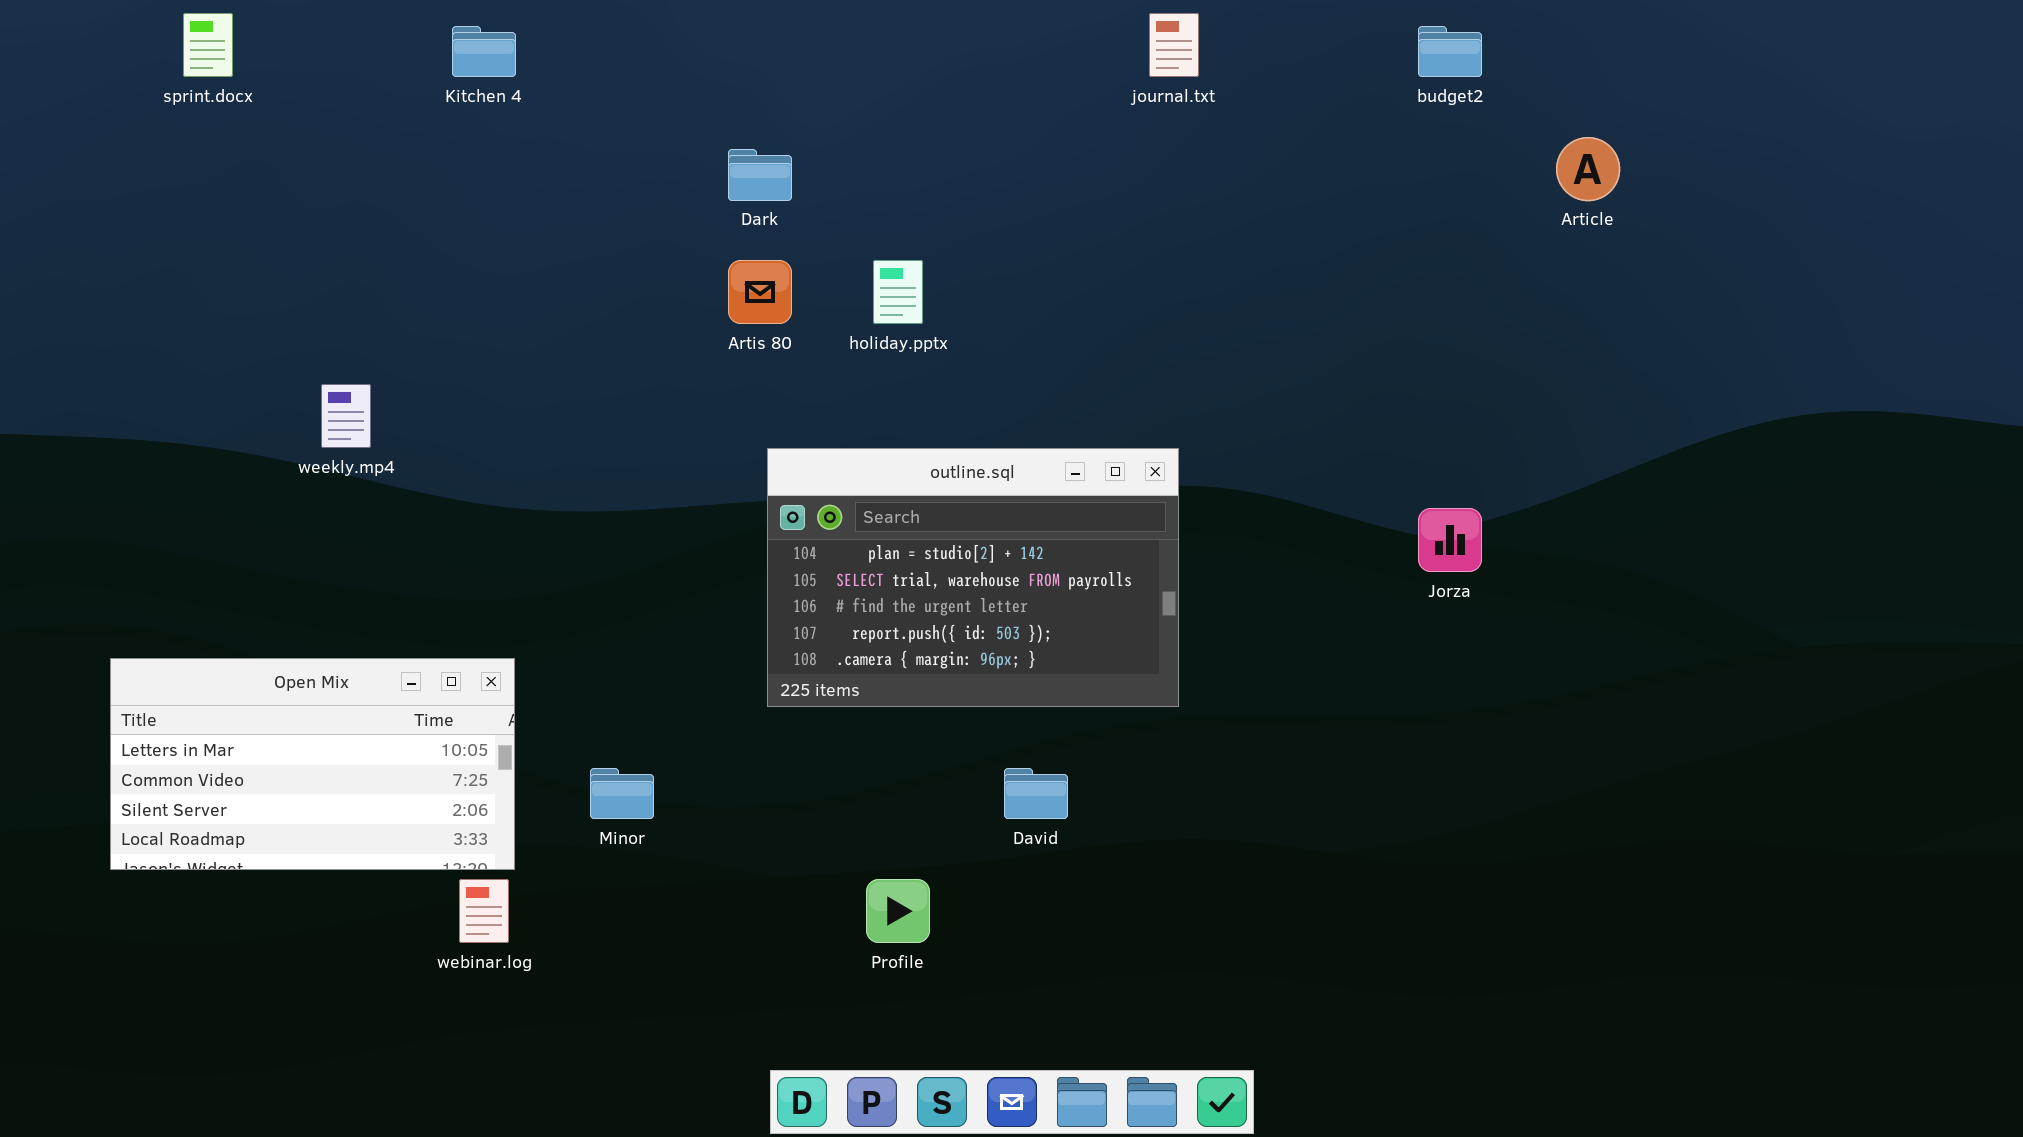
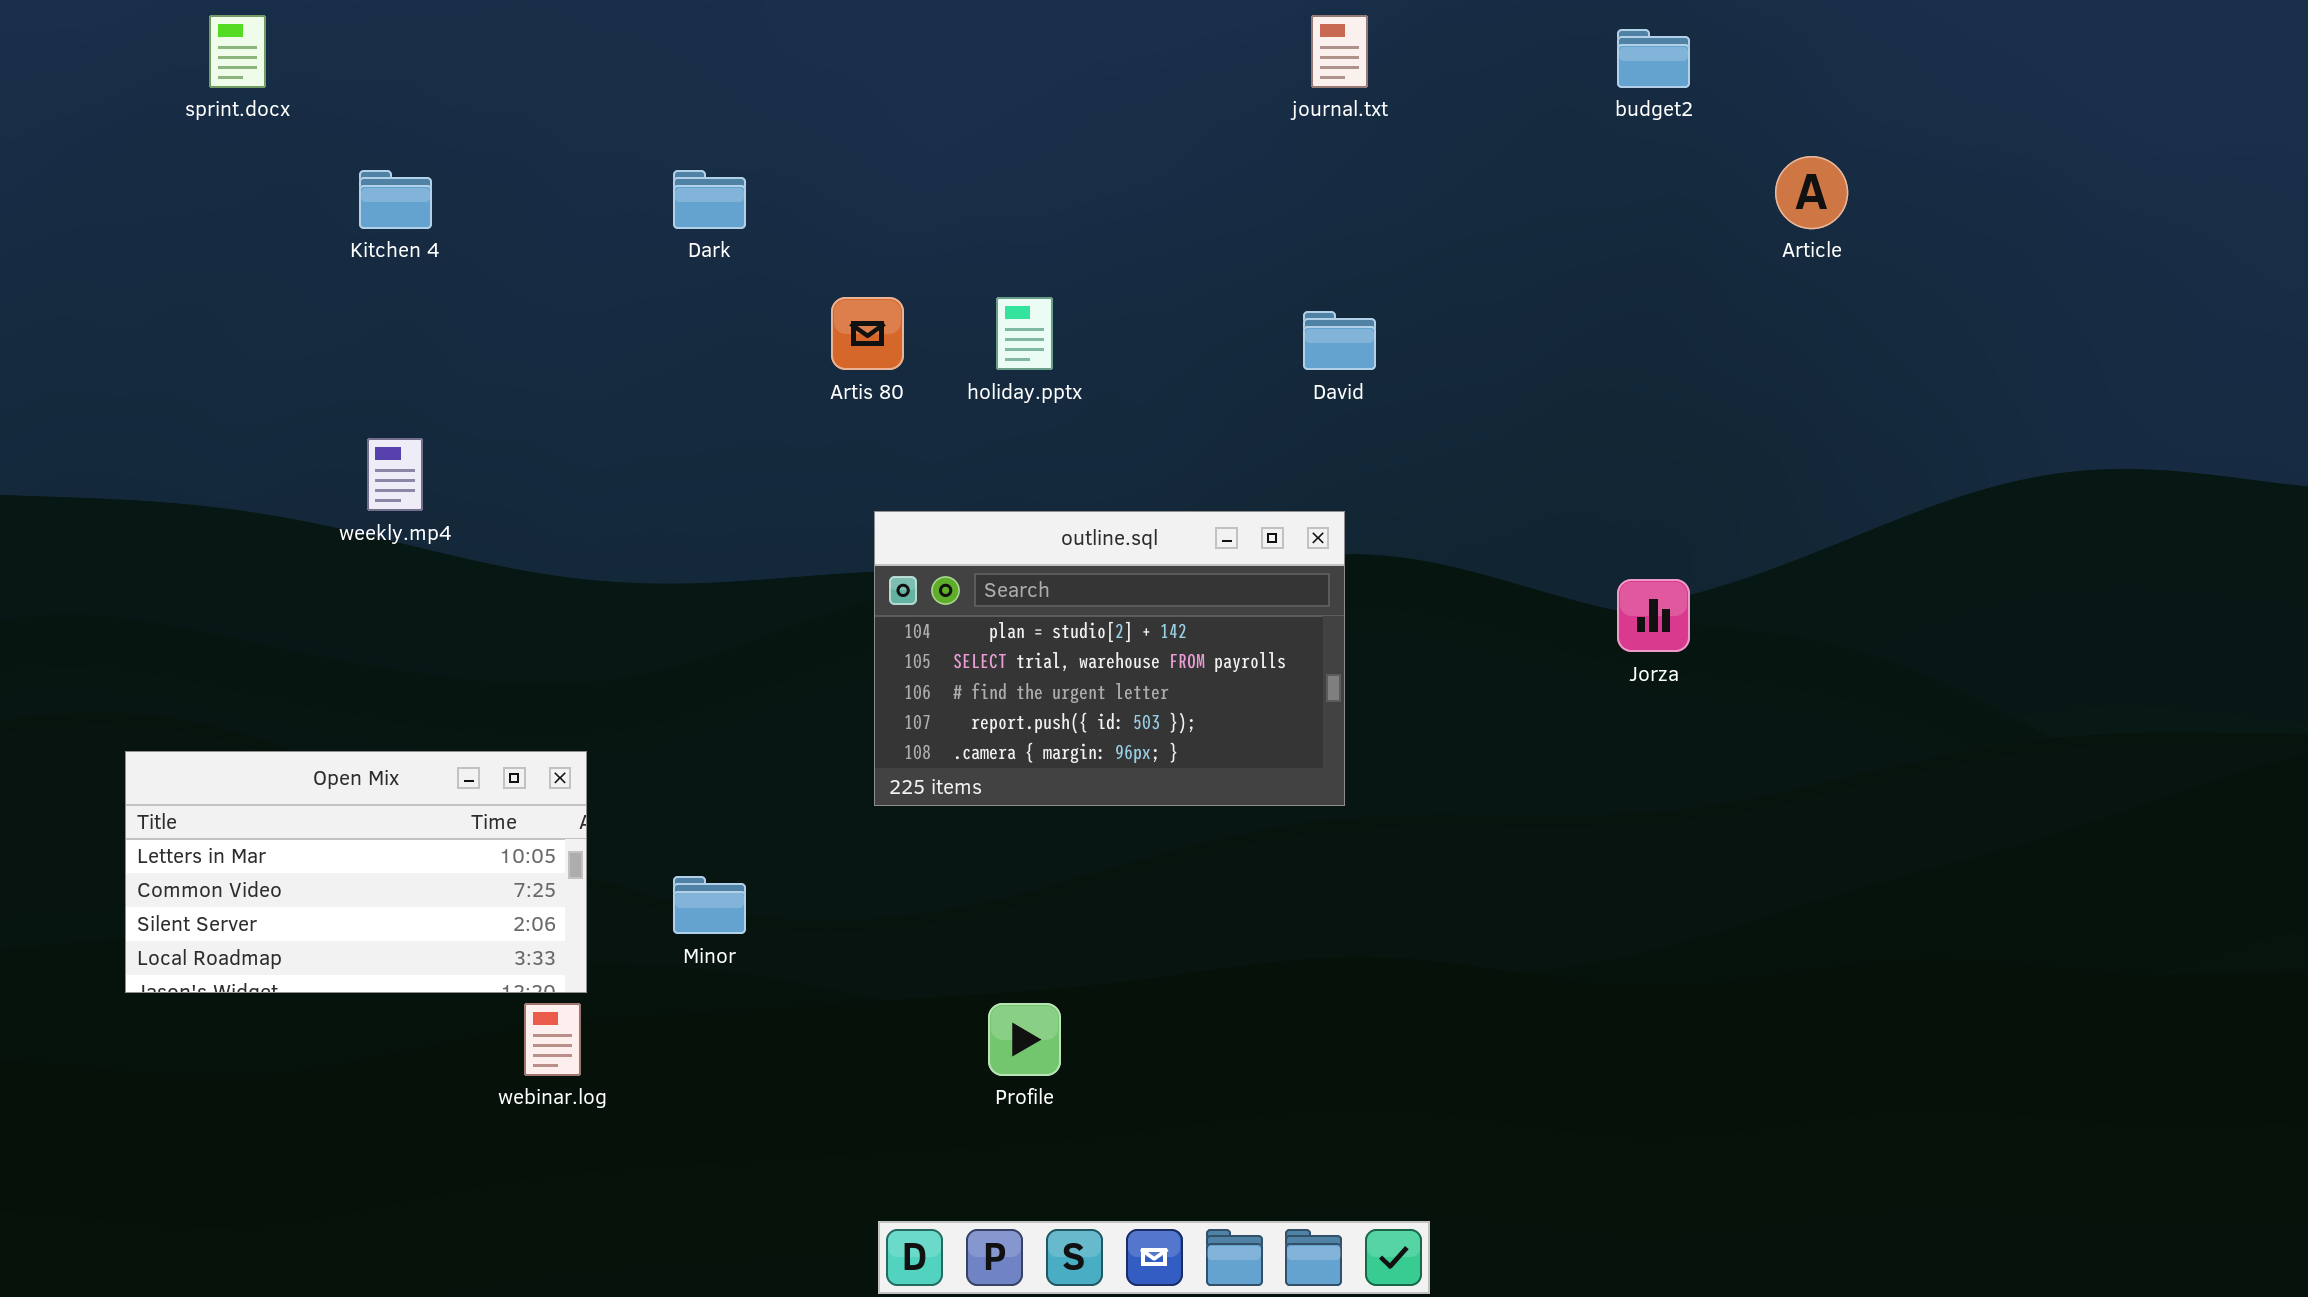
Kitchen 4: [452,26,516,77] -> [359,170,432,229], moved
Dark: [728,149,792,201] -> [673,170,746,229], moved
David: [1004,768,1068,819] -> [1303,311,1376,370], moved

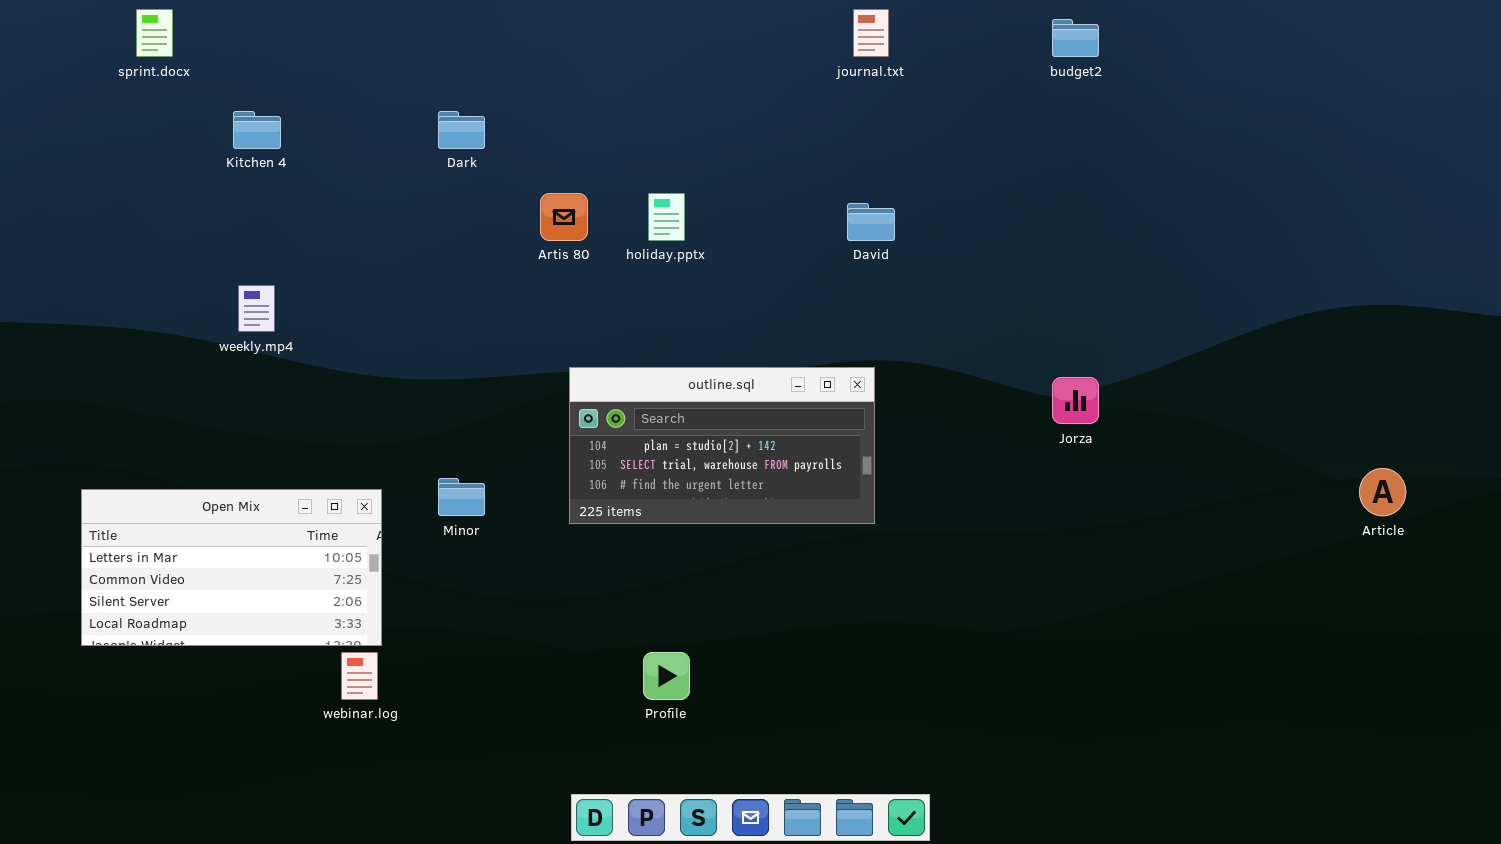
Article: [1775,156,1848,229] -> [1359,468,1406,516], moved
outline.sql: [874,511,1345,806] -> [569,367,875,524], resized
Minor: [673,876,746,934] -> [438,478,485,516], moved

